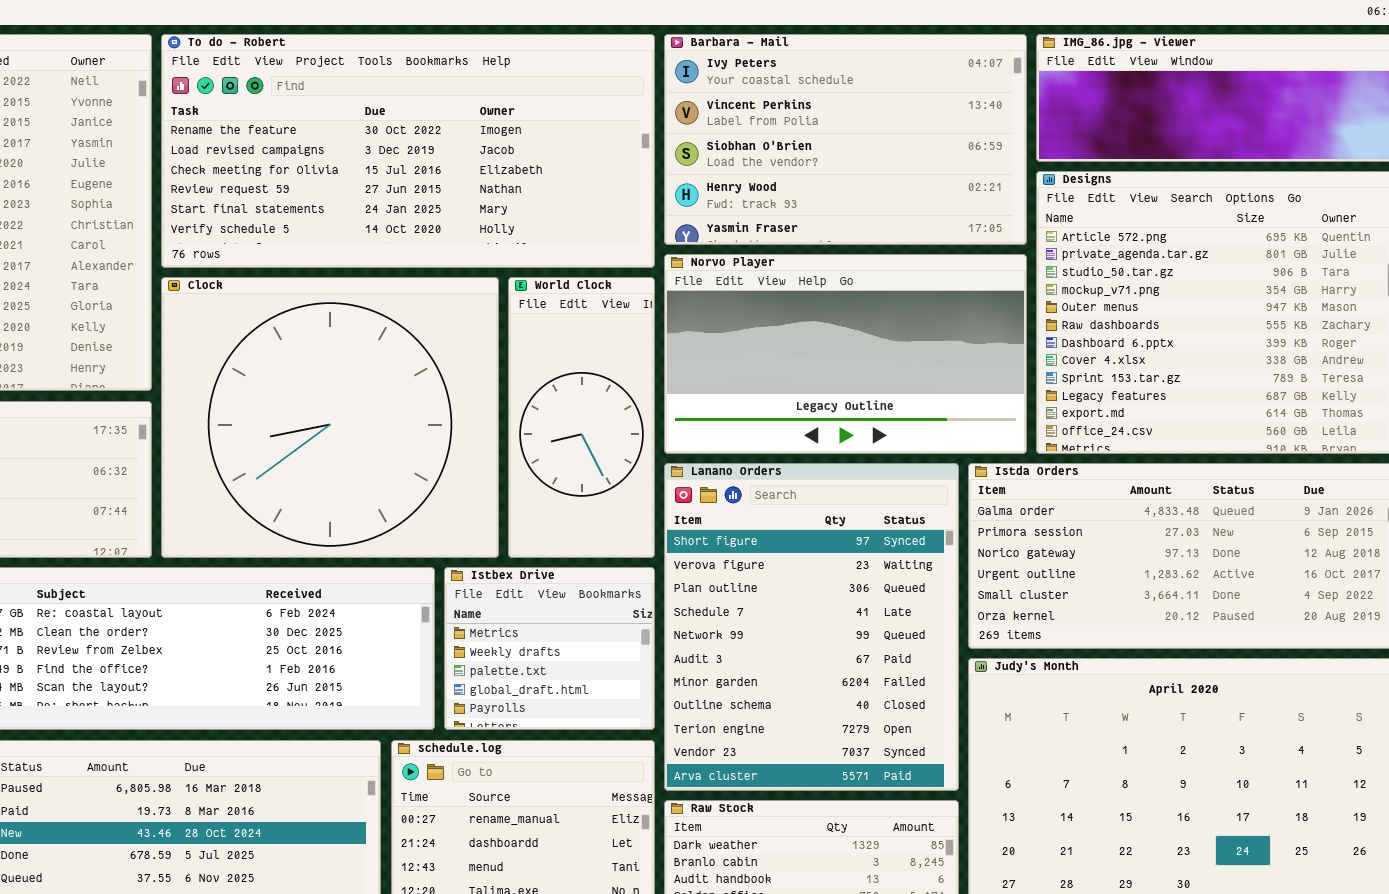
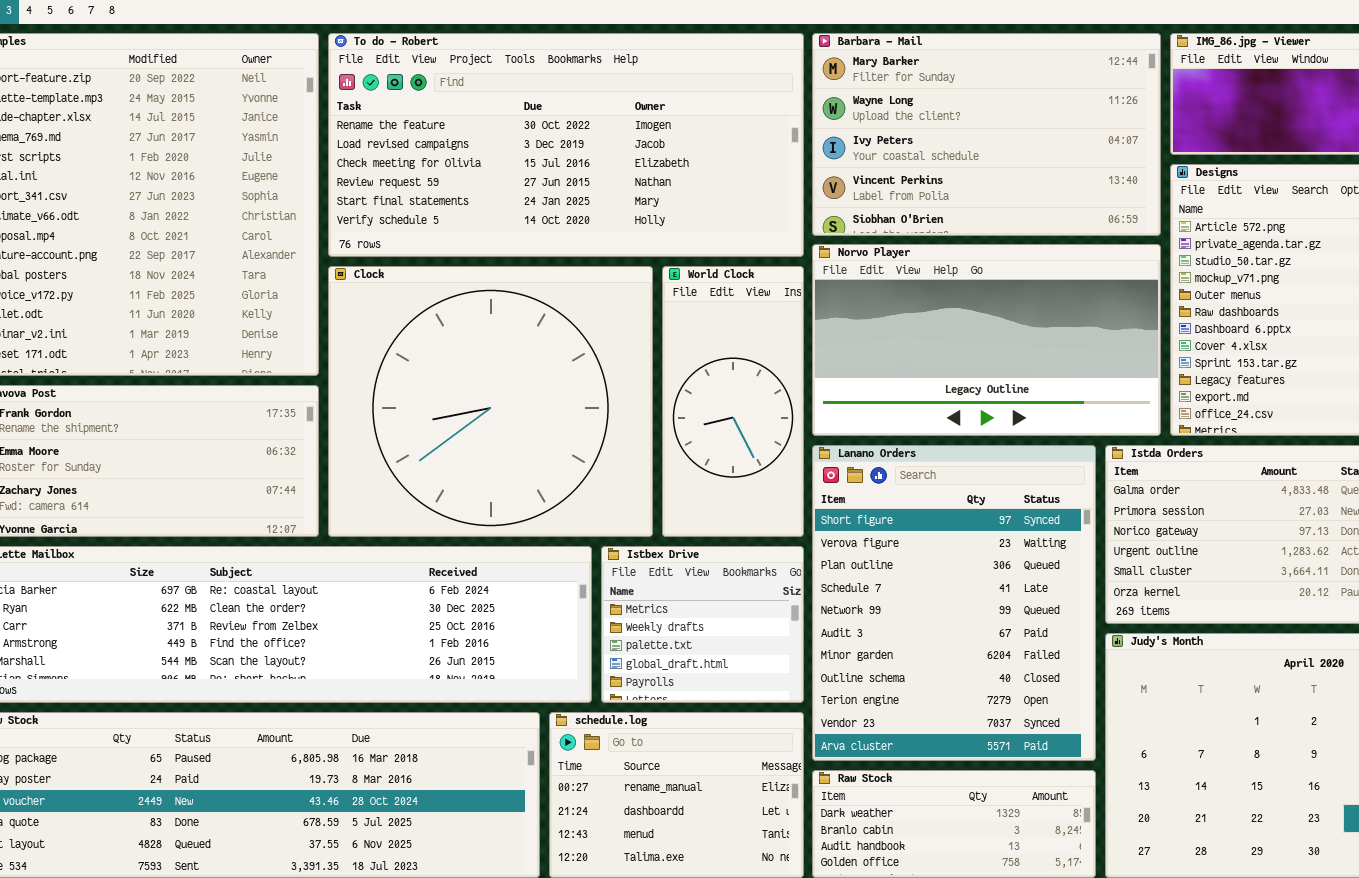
Barbara - Mail: [664,34,1027,245] -> [812,33,1161,236], scrolled up 2 rows

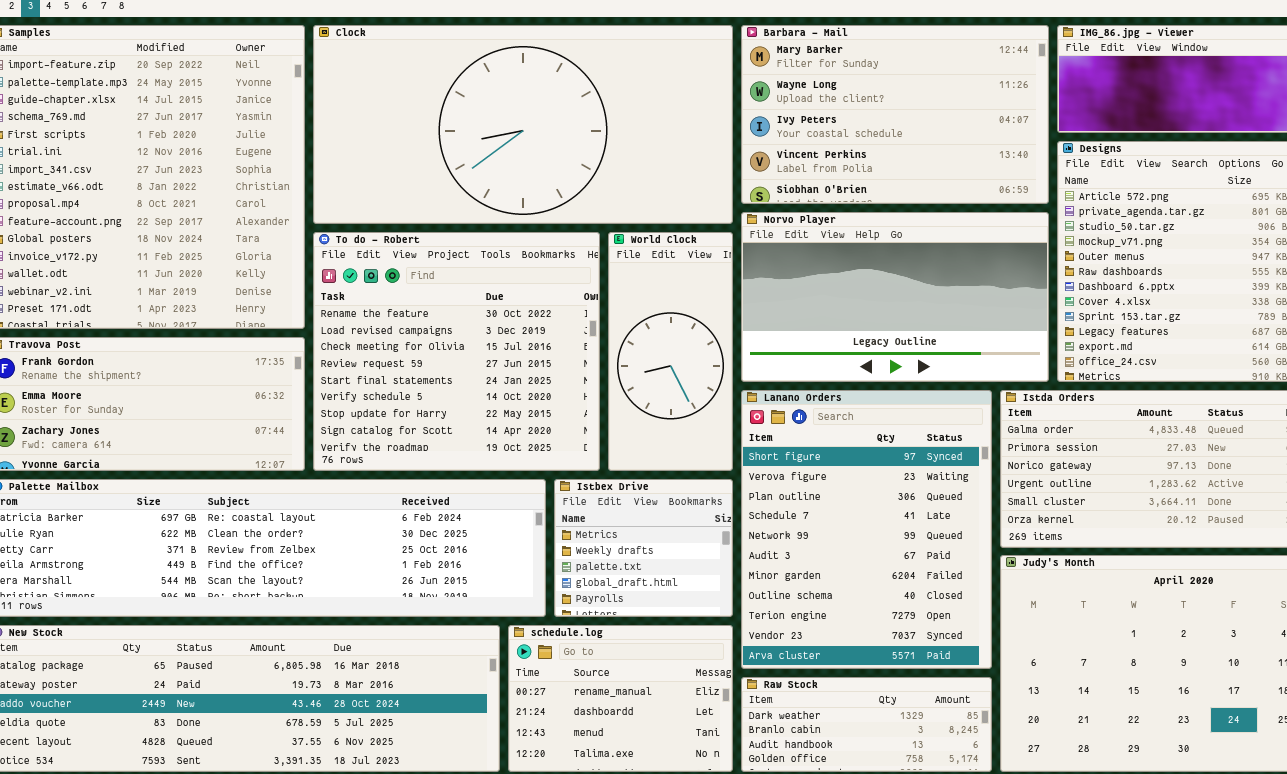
To do - Robert: [328,33,804,257] -> [313,232,600,471], moved, resized
Clock: [328,266,653,537] -> [313,25,733,224], moved, resized

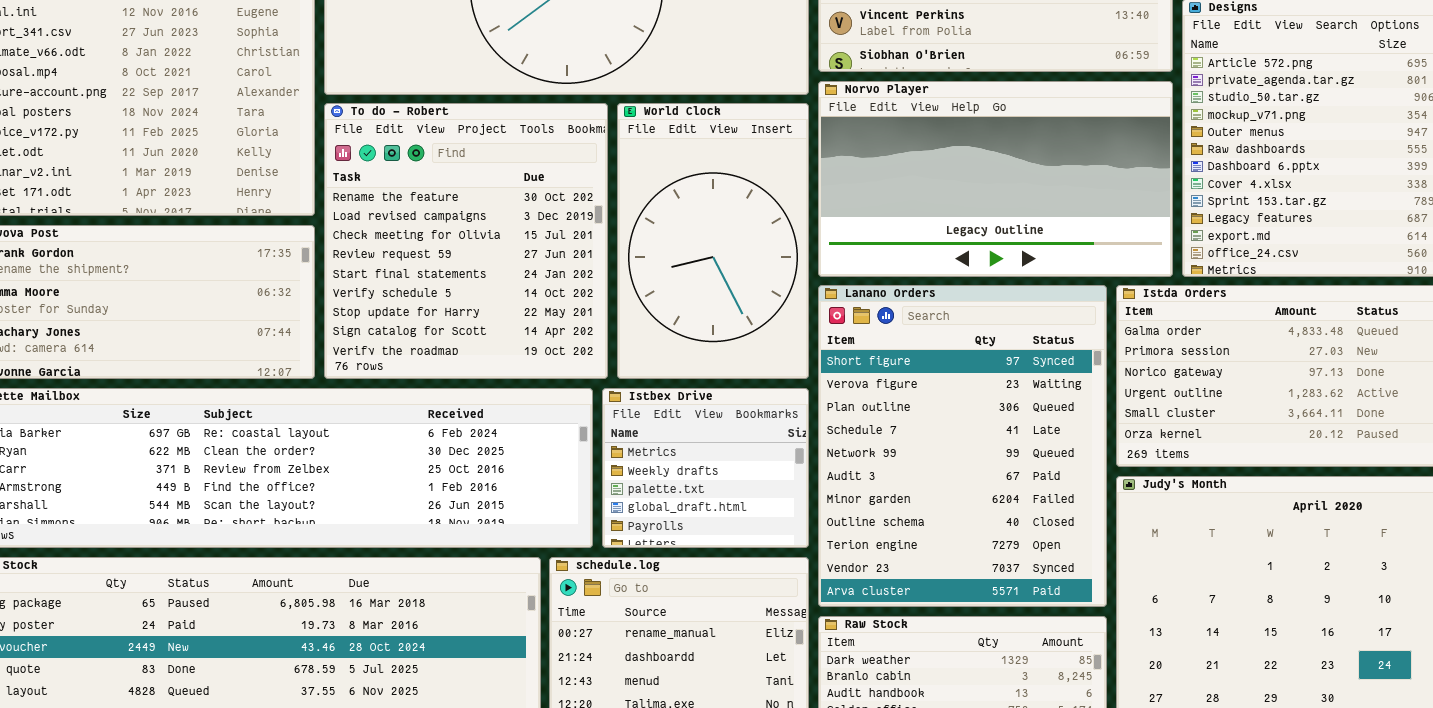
To do - Robert: [313,232,600,471] -> [324,103,608,379], resized
World Clock: [608,232,733,471] -> [617,103,809,379], resized

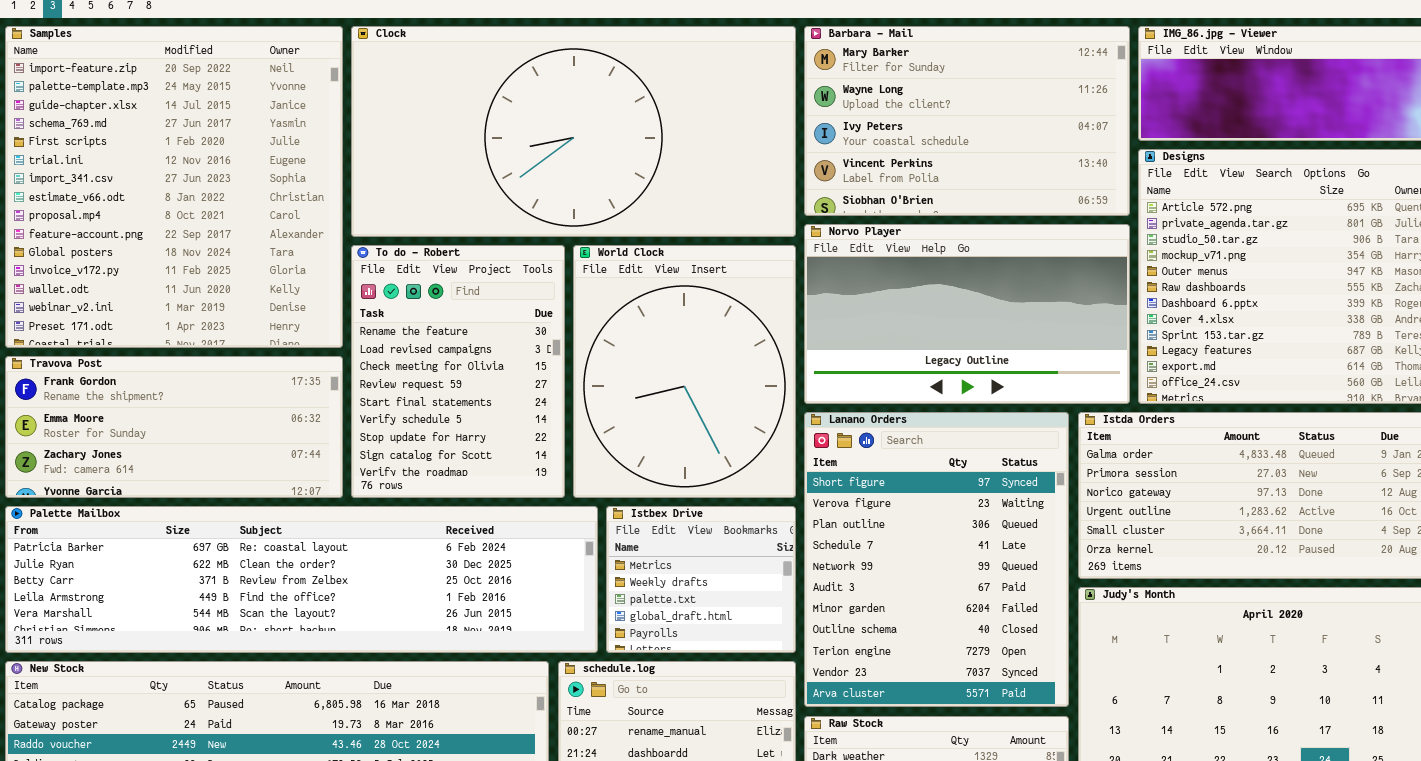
To do - Robert: [324,103,608,379] -> [351,245,565,498], resized
World Clock: [617,103,809,379] -> [573,245,796,498], resized

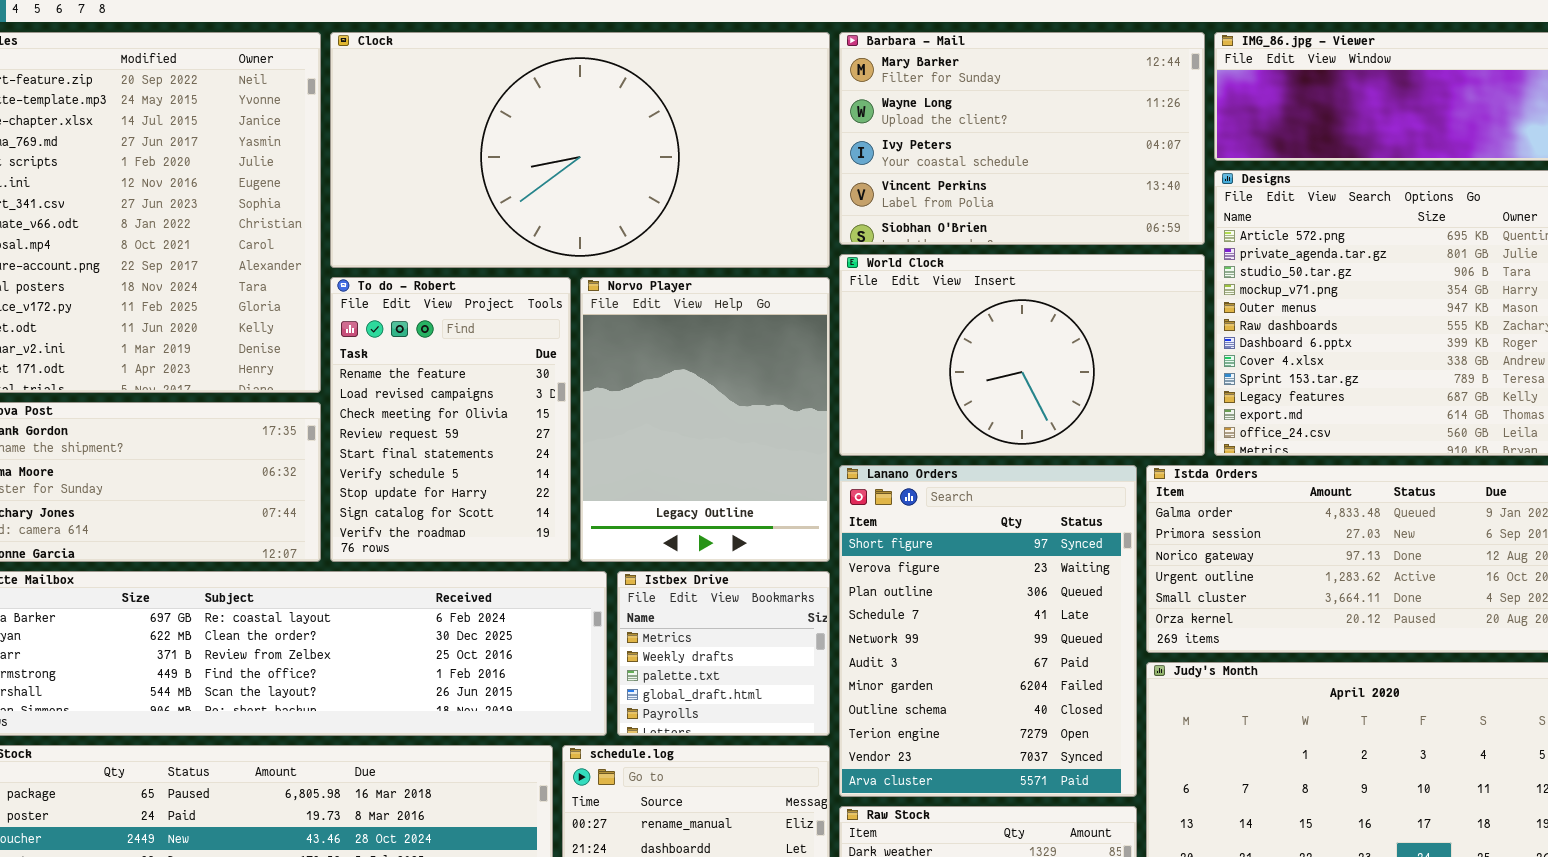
Norvo Player: [804,224,1130,404] -> [580,277,830,562], moved, resized
World Clock: [573,245,796,498] -> [839,254,1205,456], moved, resized

